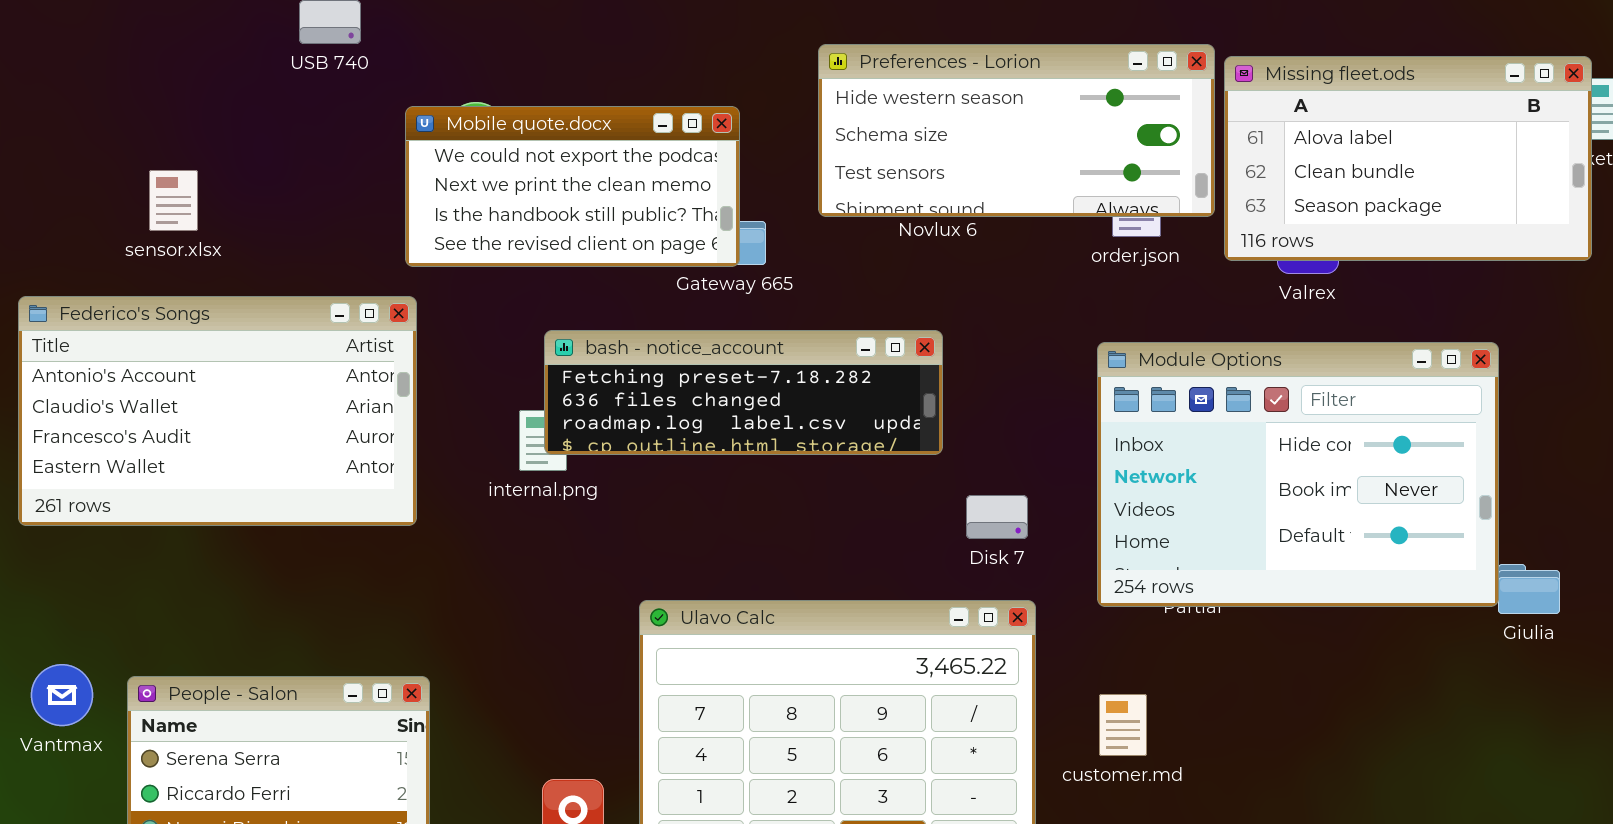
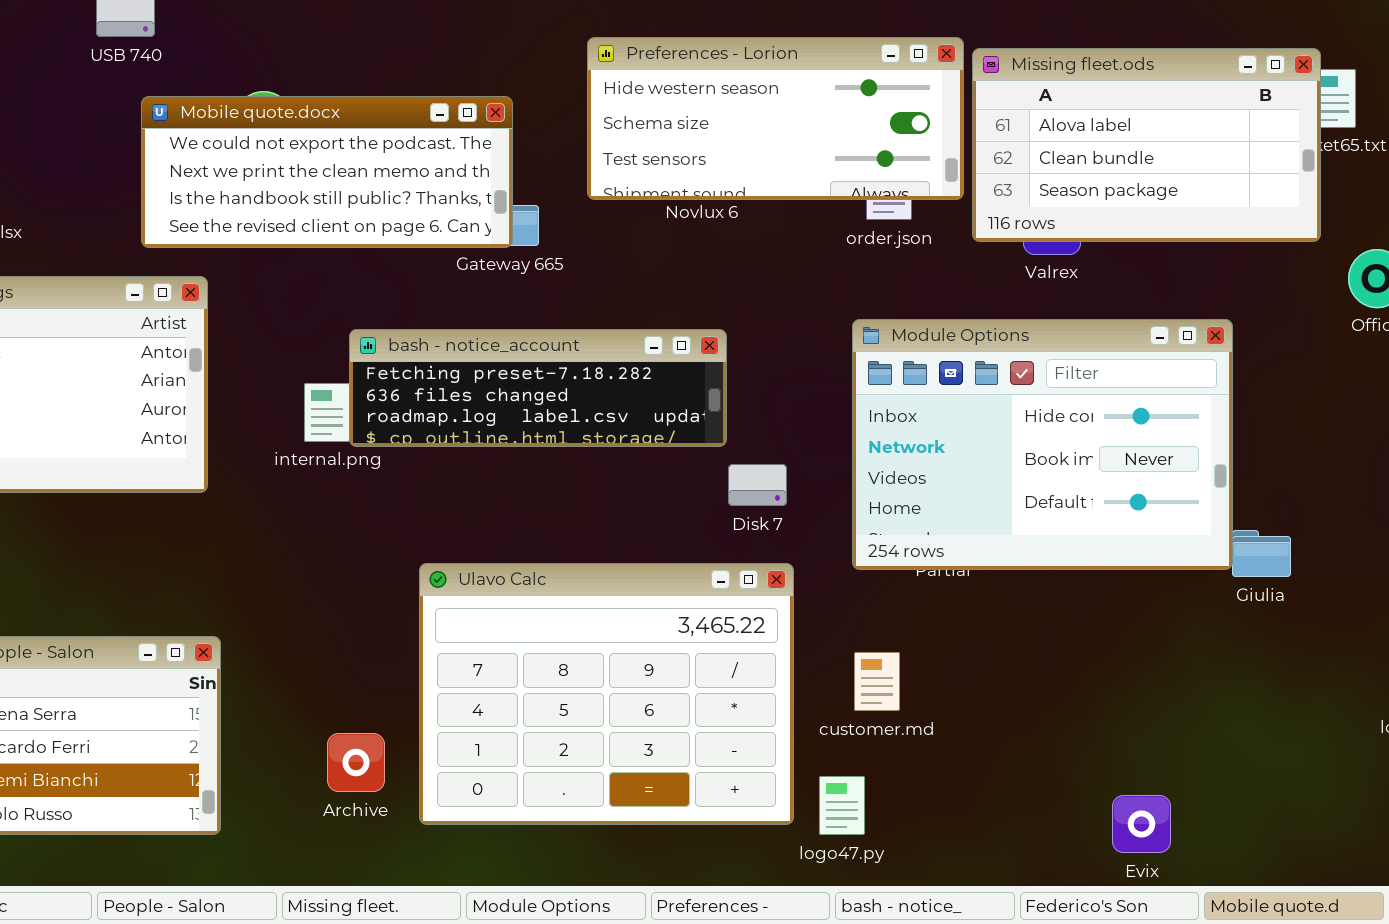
Mobile quote.docx: [405,106,740,267] -> [141,96,513,248], resized
bash - notice_account: [544,330,943,455] -> [349,329,727,447], moved

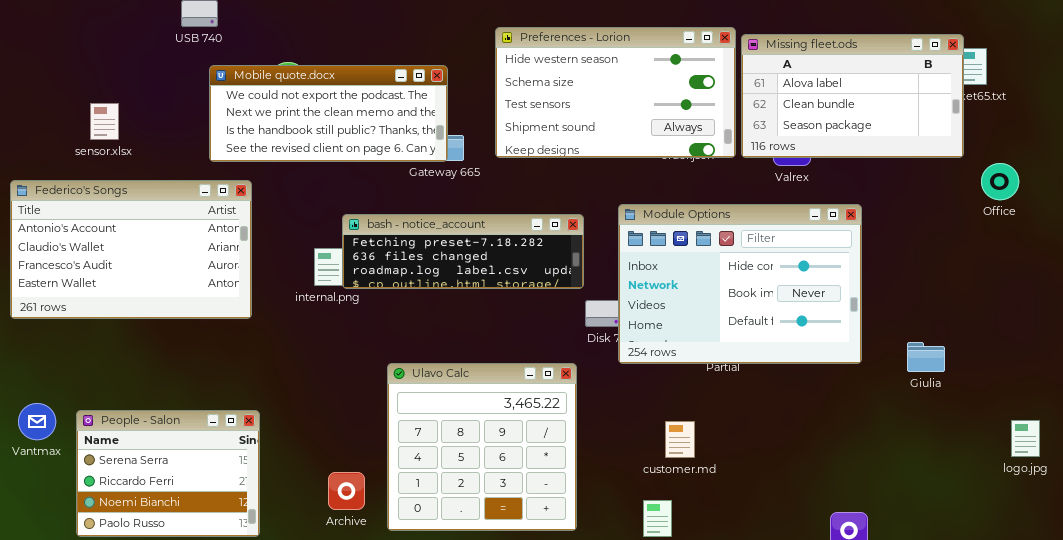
Preferences - Lorion: [587,37,964,200] -> [495,27,736,158], resized
Module Options: [852,319,1233,570] -> [618,204,862,364], moved
Ulavo Calc: [419,563,794,825] -> [387,363,577,531], resized

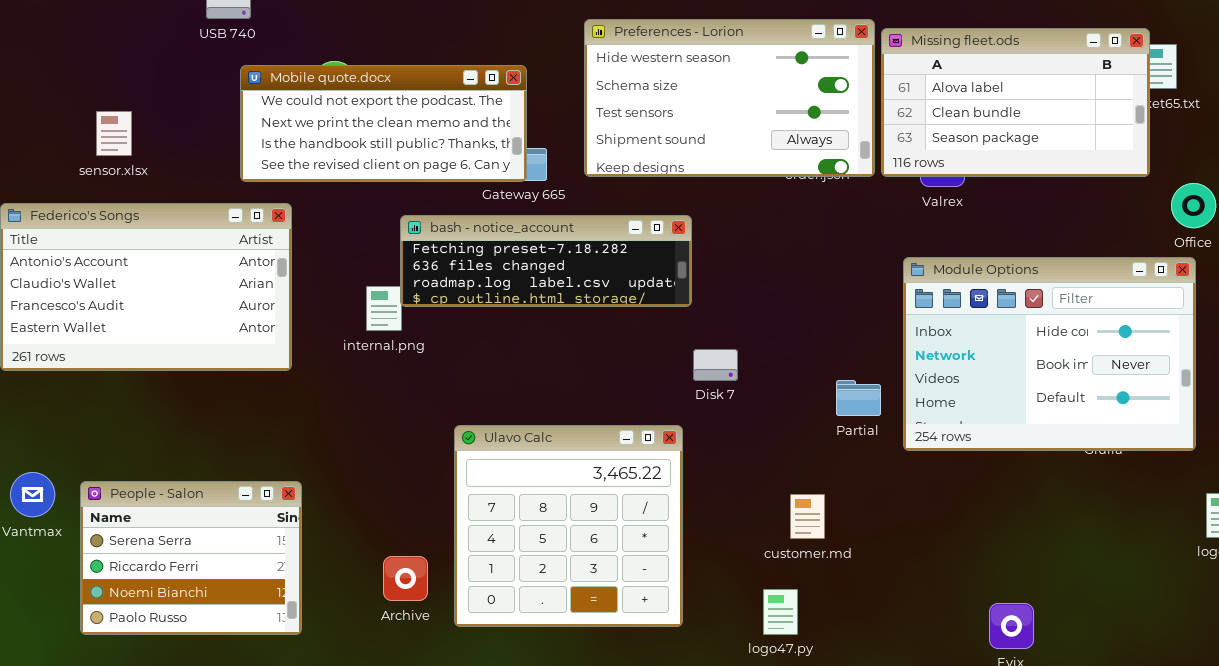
Module Options: [618,204,862,364] -> [903,257,1196,451], moved
bash - notice_account: [342,214,584,289] -> [400,215,692,307], moved

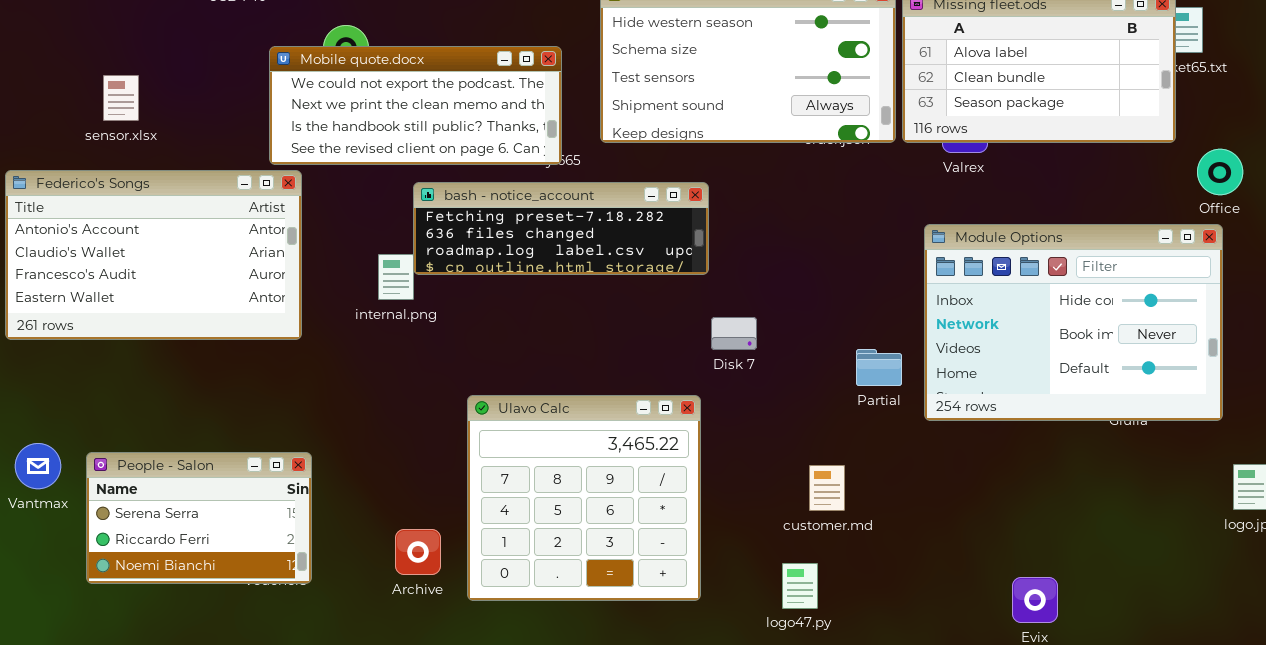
Mobile quote.docx: [240,65,527,182] -> [269,46,562,165], moved
People - Salon: [80,481,302,635] -> [86,452,312,584], resized

